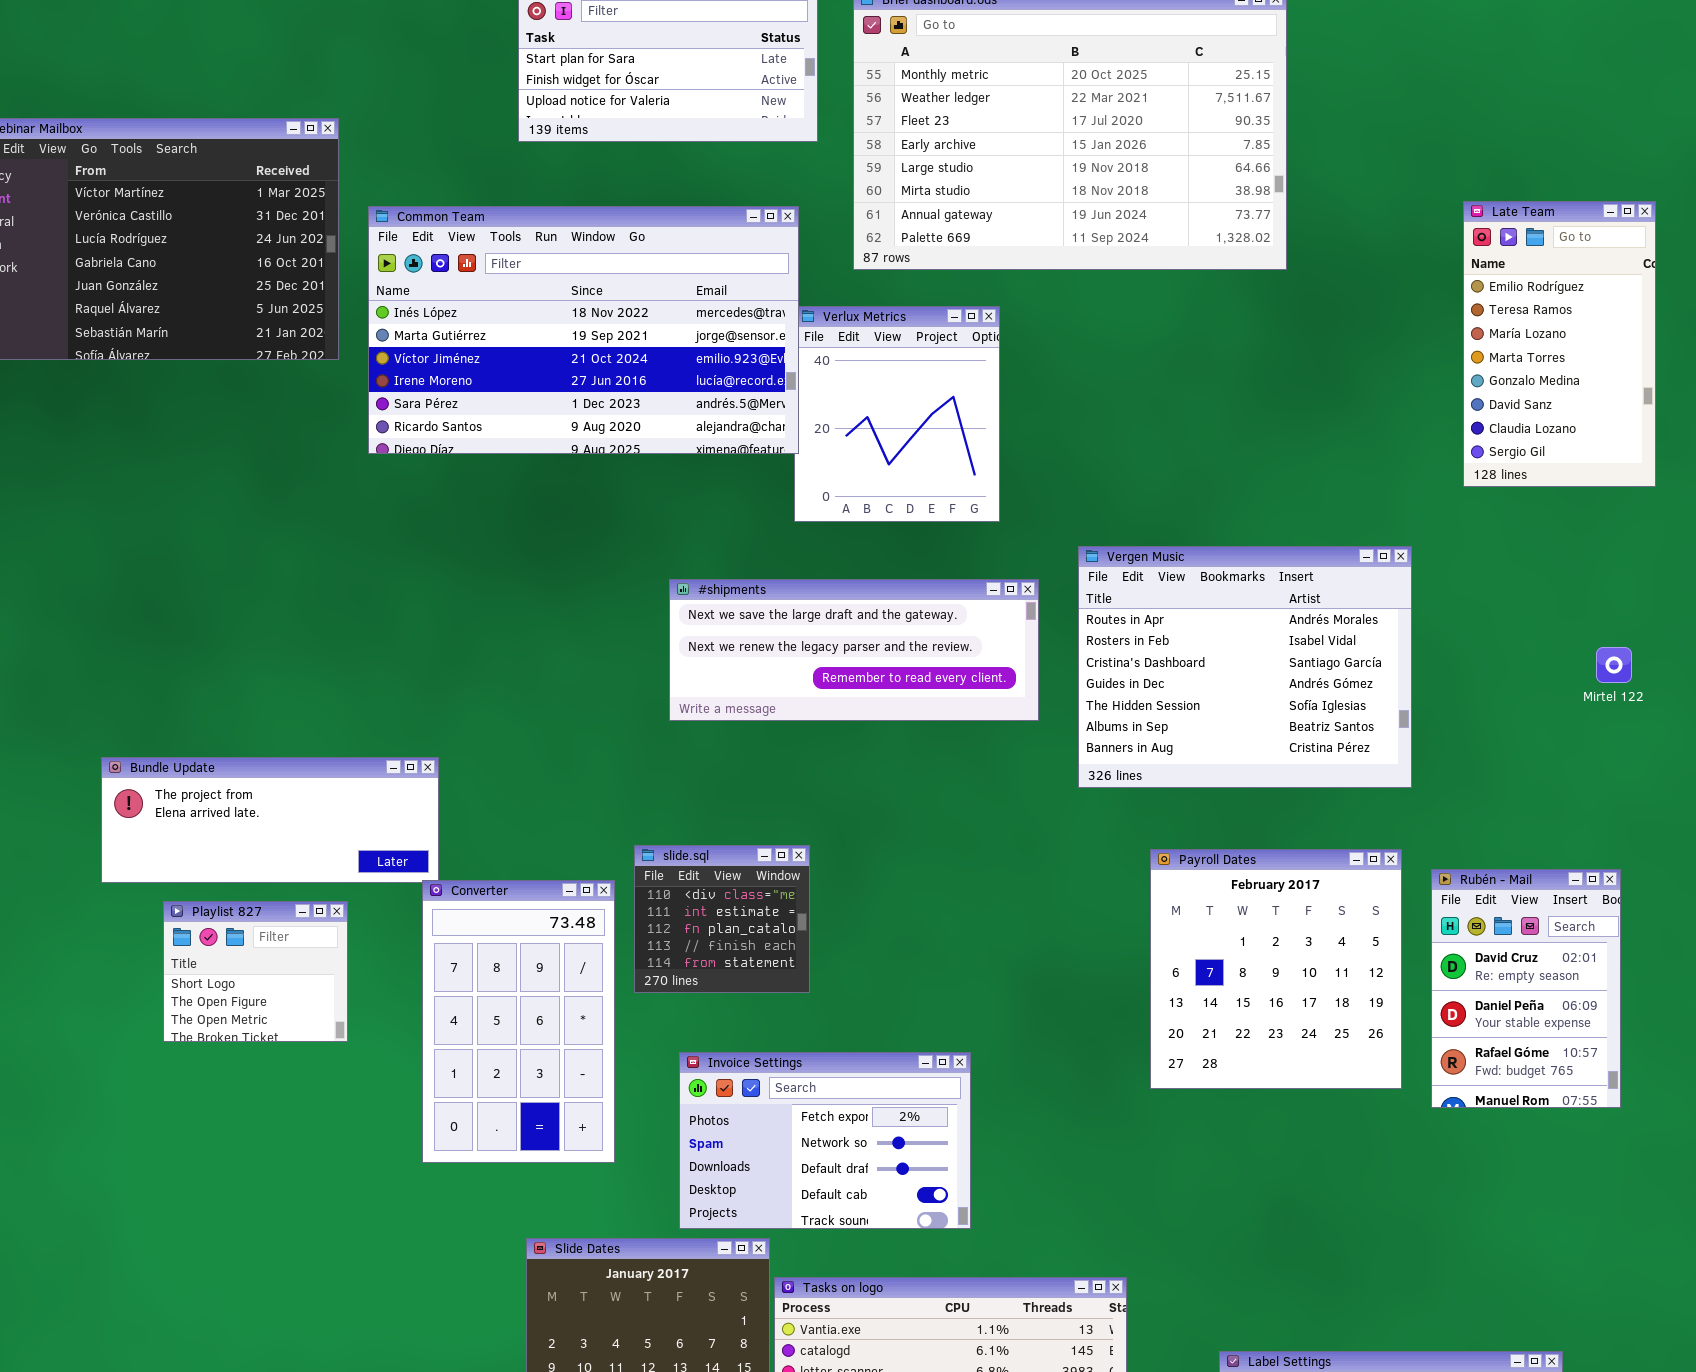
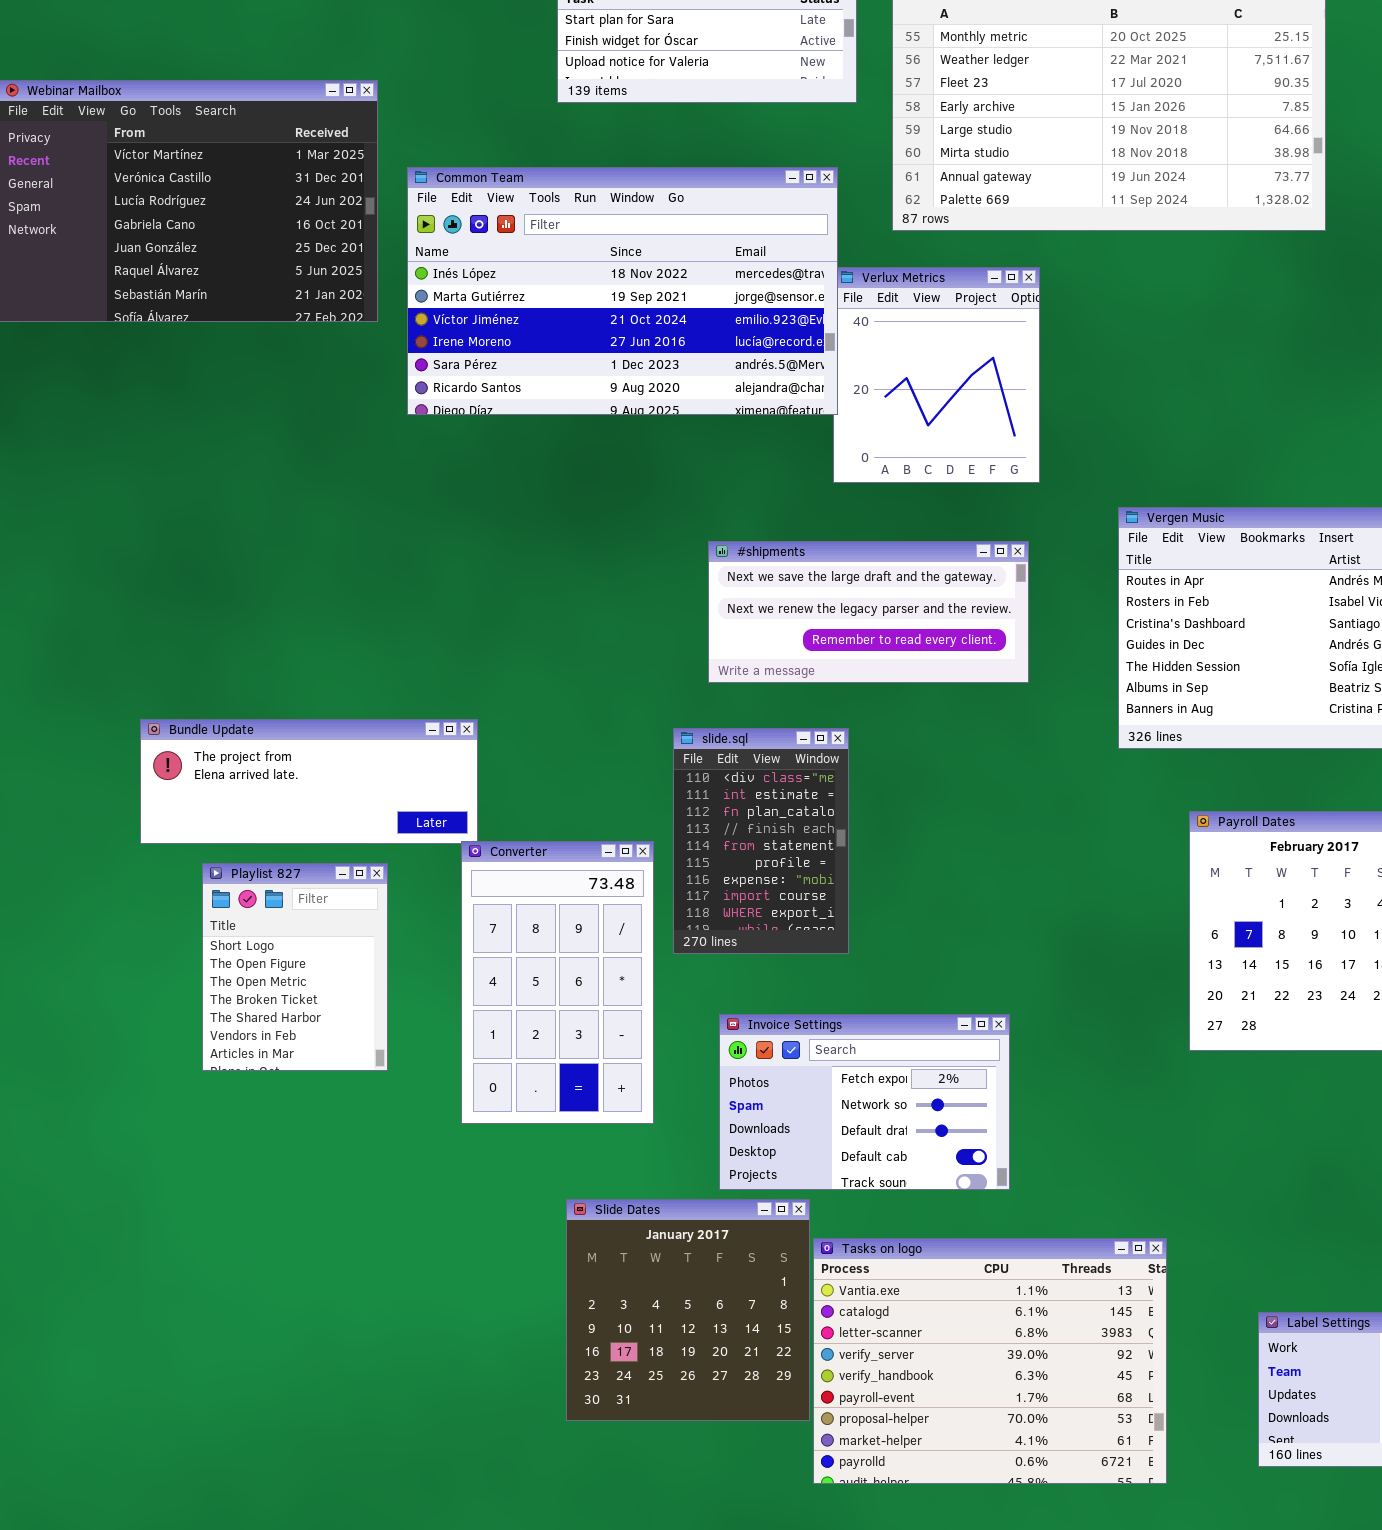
#shipments: [669,579,1039,721] -> [708,541,1029,683], resized
slide.sql: [634,845,810,993] -> [673,728,849,954], resized
Playlist 827: [163,901,348,1042] -> [202,863,388,1071], resized

